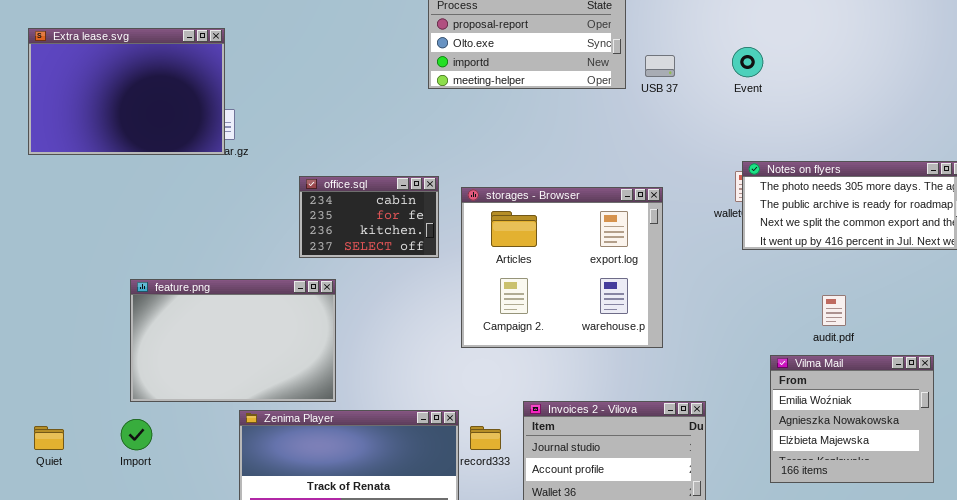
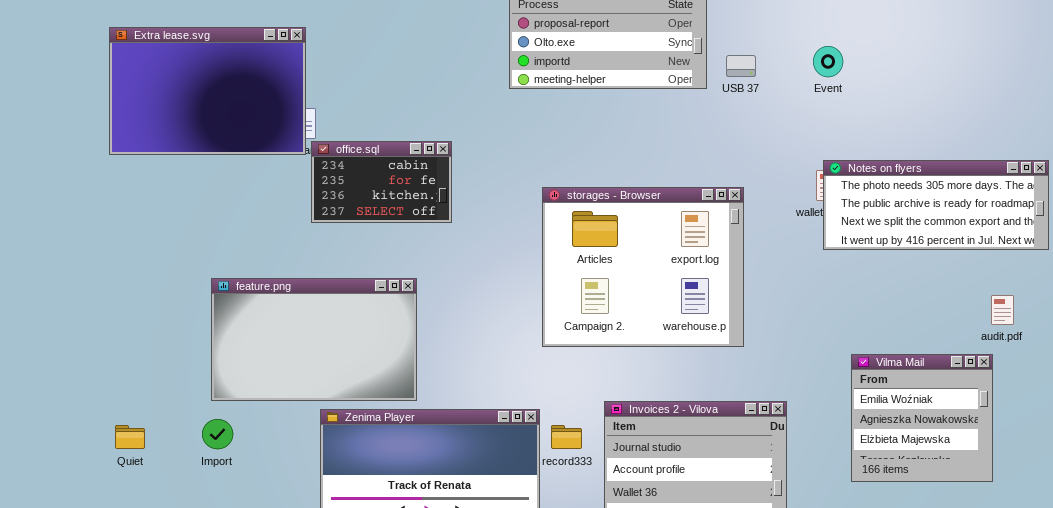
office.sql: [299,176,439,258] -> [311,141,452,223], moved
audit.pdf: [822,295,846,326] -> [991,295,1014,325], moved
Vilma Mail: [770,355,934,483] -> [851,354,993,482], resized

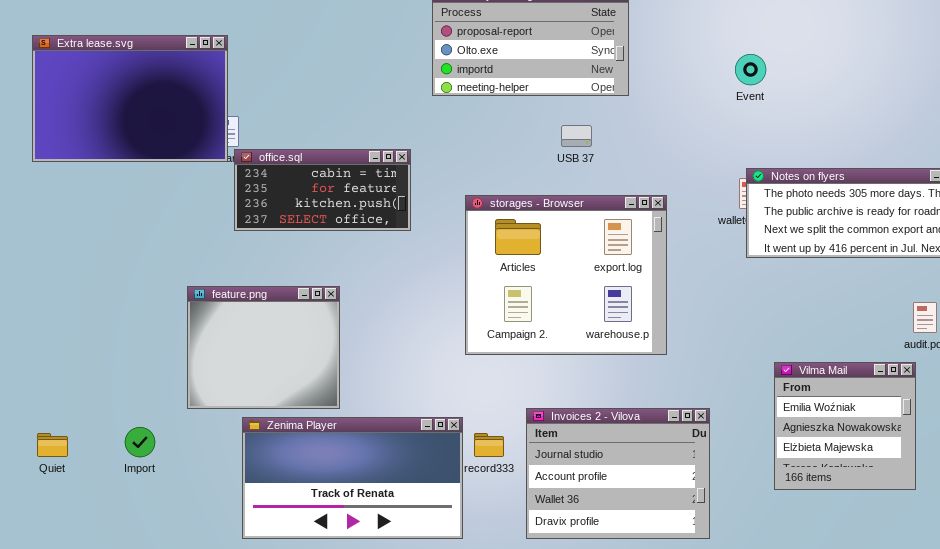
USB 37: [726,55,756,77] -> [561,125,592,147], moved
office.sql: [311,141,452,223] -> [234,149,411,231], resized
feature.png: [211,278,417,401] -> [187,286,340,409], resized

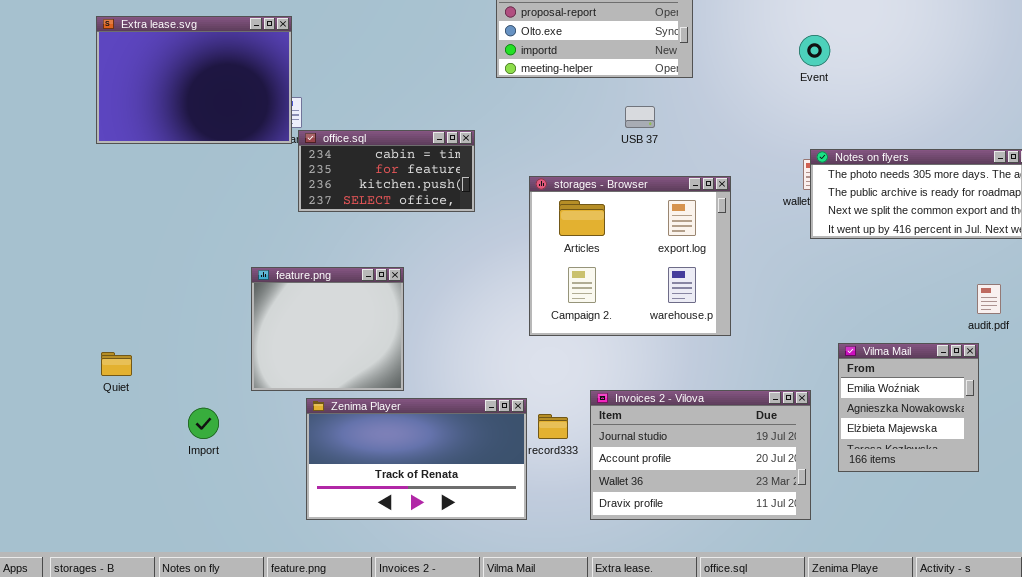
Invoices 2 - Vilova: [526,408,710,539] -> [590,390,811,520], resized
Quiet: [37,433,68,457] -> [101,352,132,376], moved

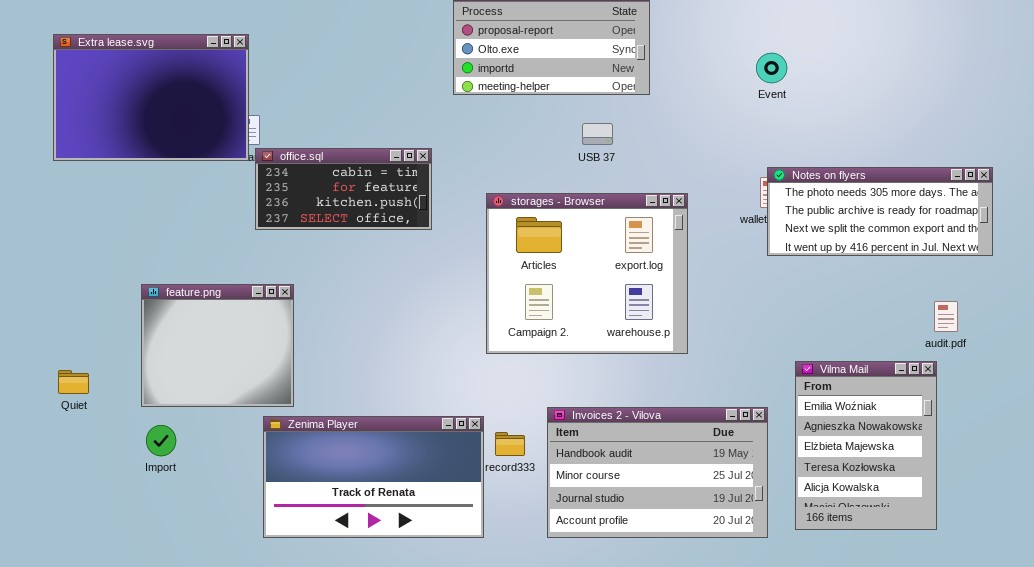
feature.png: [251,267,404,391] -> [141,284,294,407], moved
Vilma Mail: [838,343,979,472] -> [795,361,937,530], resized
Invoices 2 - Vilova: [590,390,811,520] -> [547,407,768,538], scrolled up 2 rows

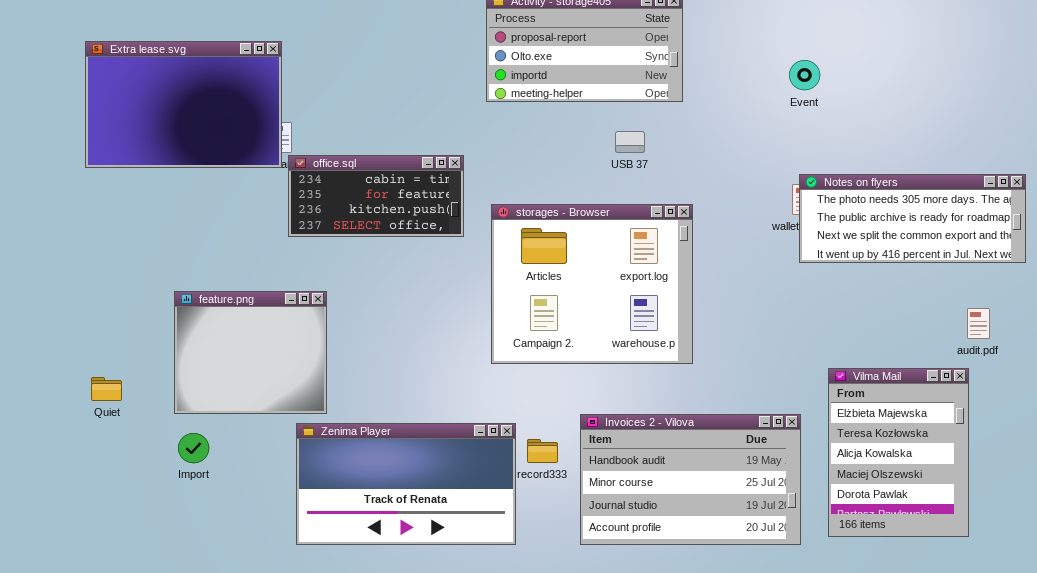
storages - Browser: [486,193,688,354] -> [491,204,693,364], moved
Vilma Mail: [795,361,937,530] -> [828,368,969,537], scrolled down 2 rows

